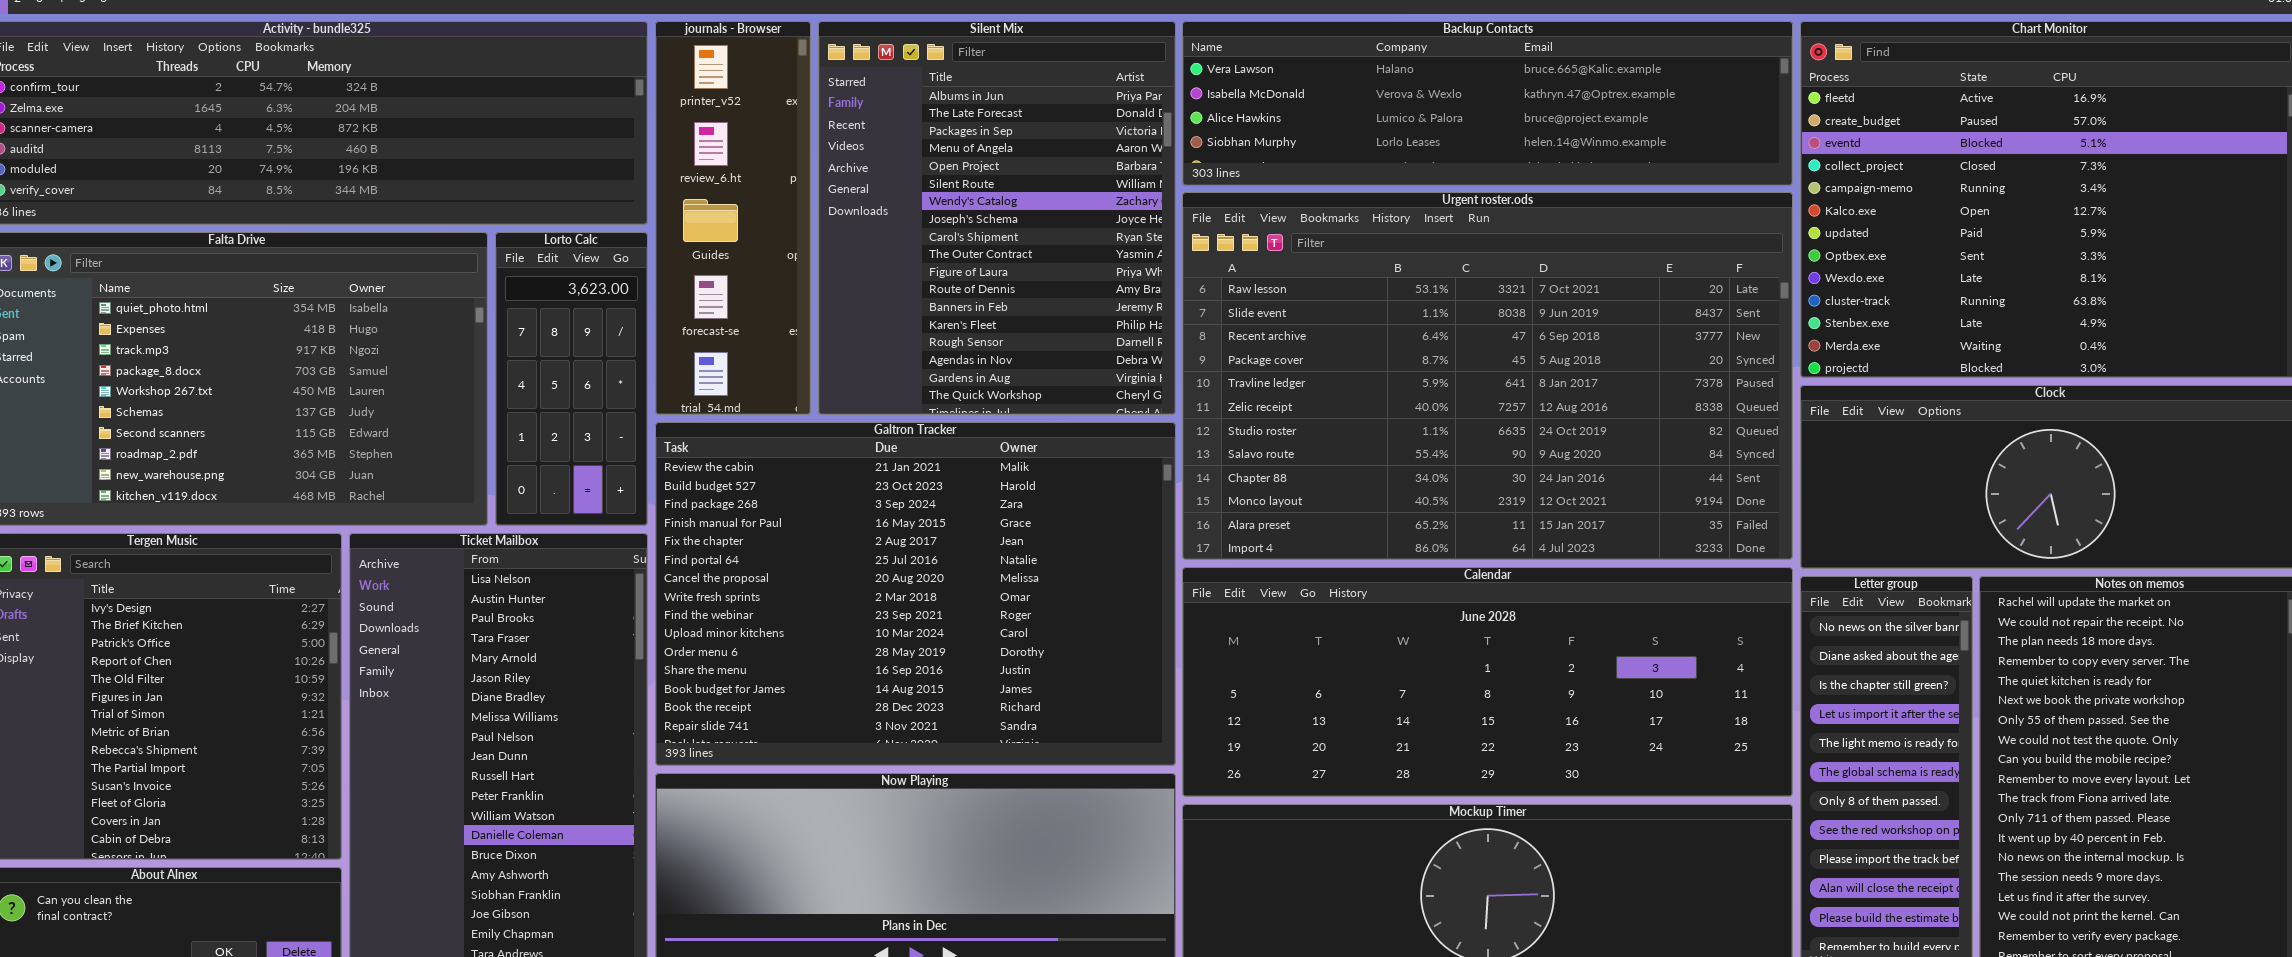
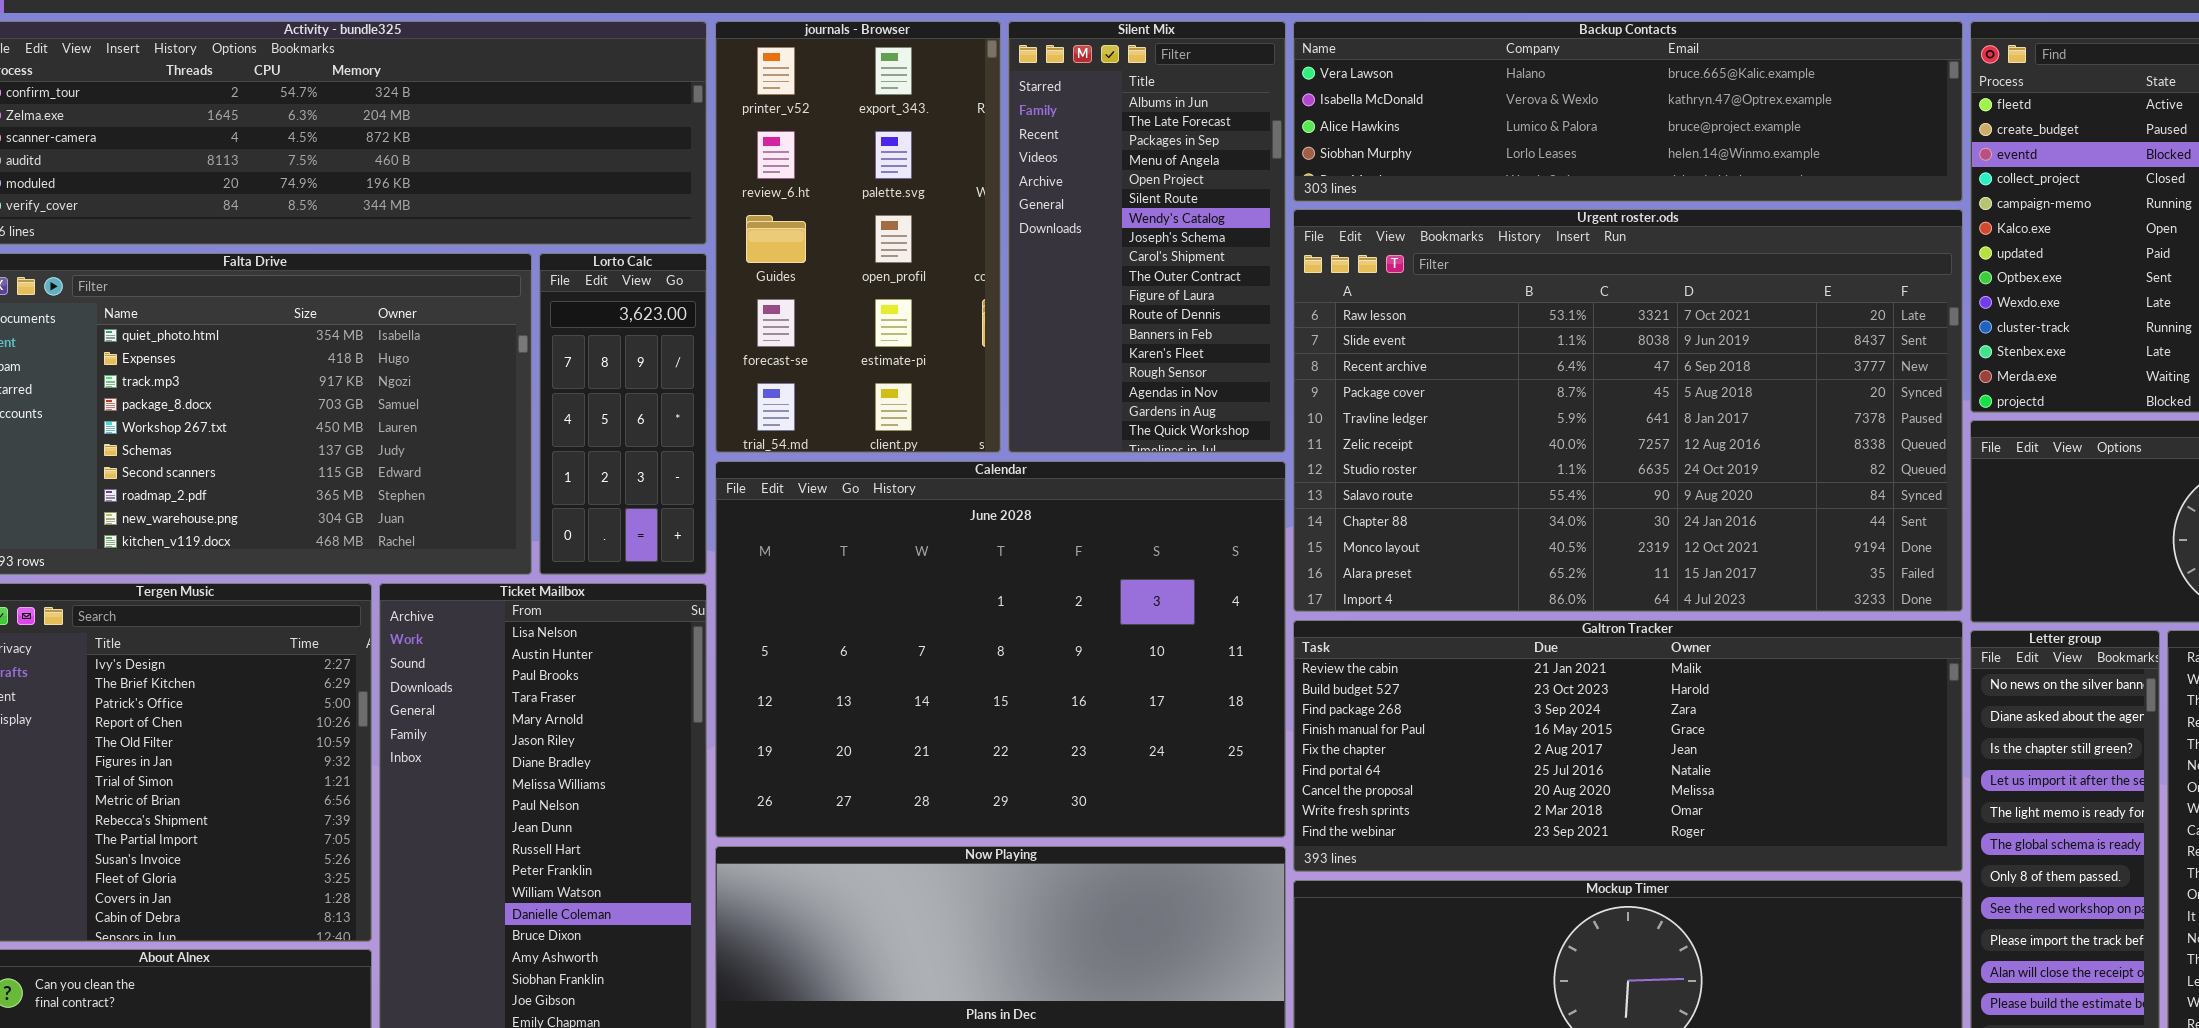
journals - Browser: [655,21,811,415] -> [715,21,1001,453], resized
Silent Mix: [818,21,1176,415] -> [1008,21,1286,453], resized
Galtron Tracker: [655,422,1176,766] -> [1293,620,1963,872], moved, resized
Calendar: [1182,567,1793,797] -> [715,461,1286,838], moved, resized

